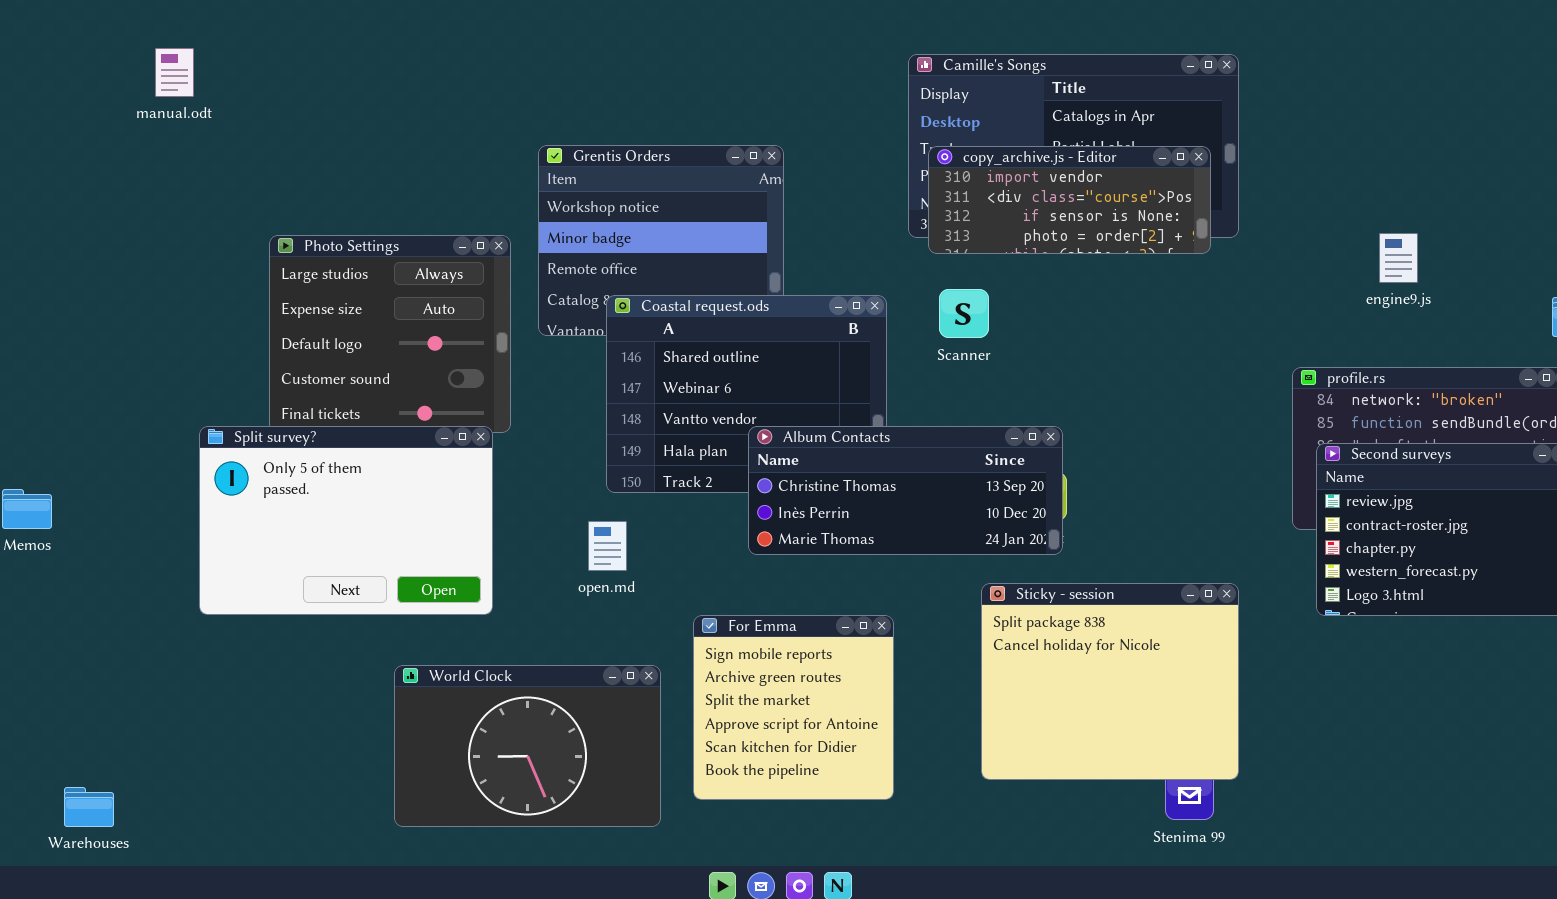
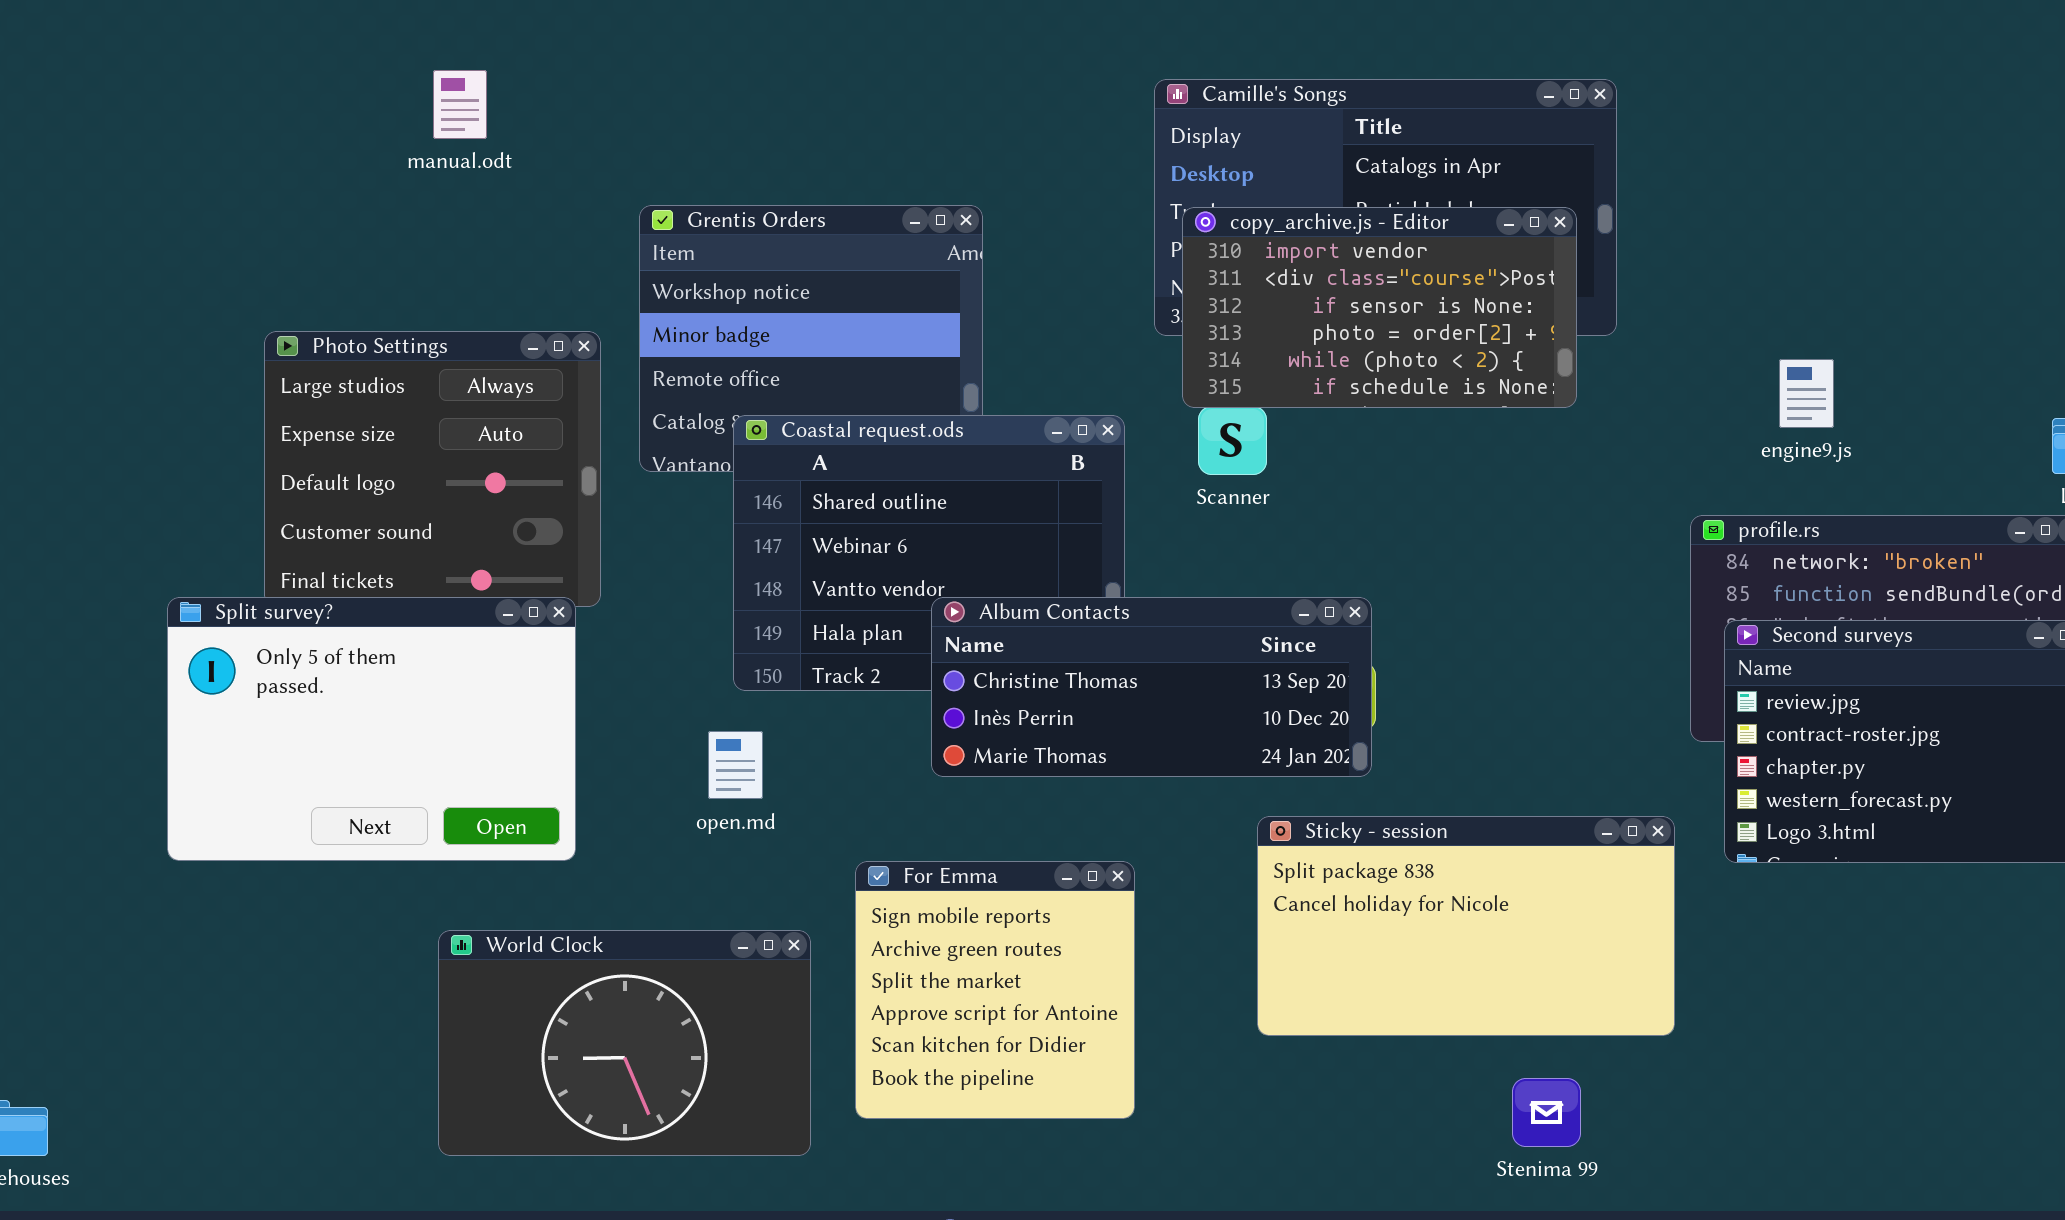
manual.odt: [155,48,194,97] -> [433,70,487,139], moved
copy_archive.js - Editor: [928,146,1211,254] -> [1182,207,1577,408], resized
engine9.js: [1379,233,1418,283] -> [1779,359,1834,428], moved
Sticky - session: [981,583,1239,780] -> [1257,816,1675,1036], resized

